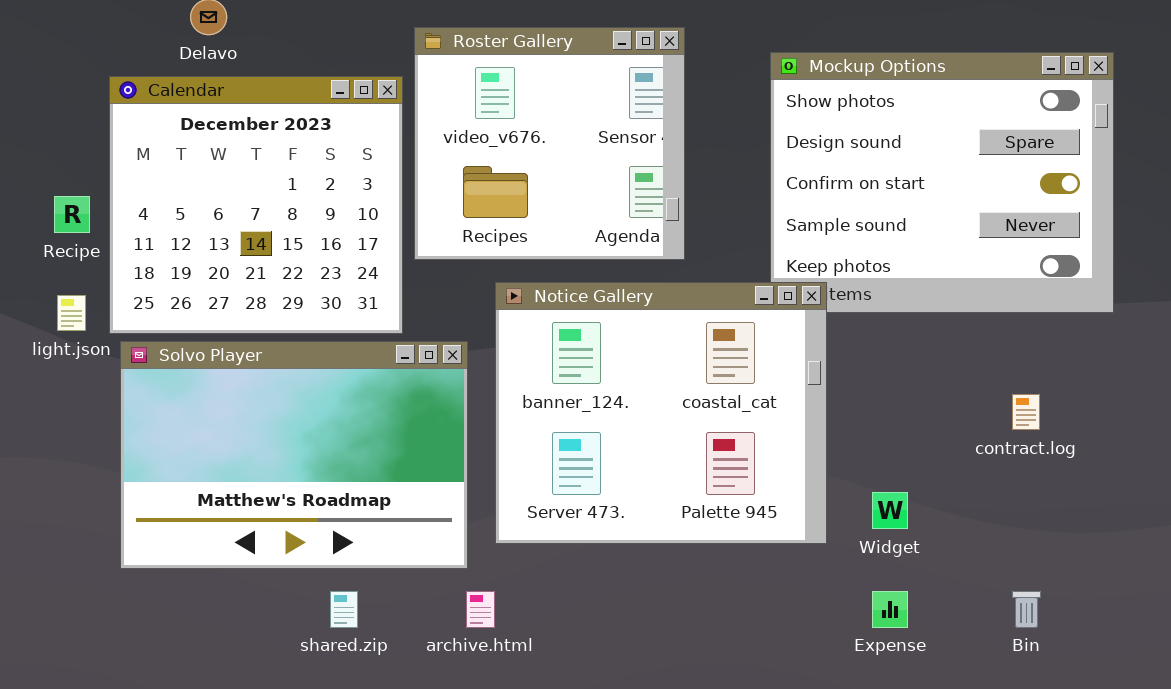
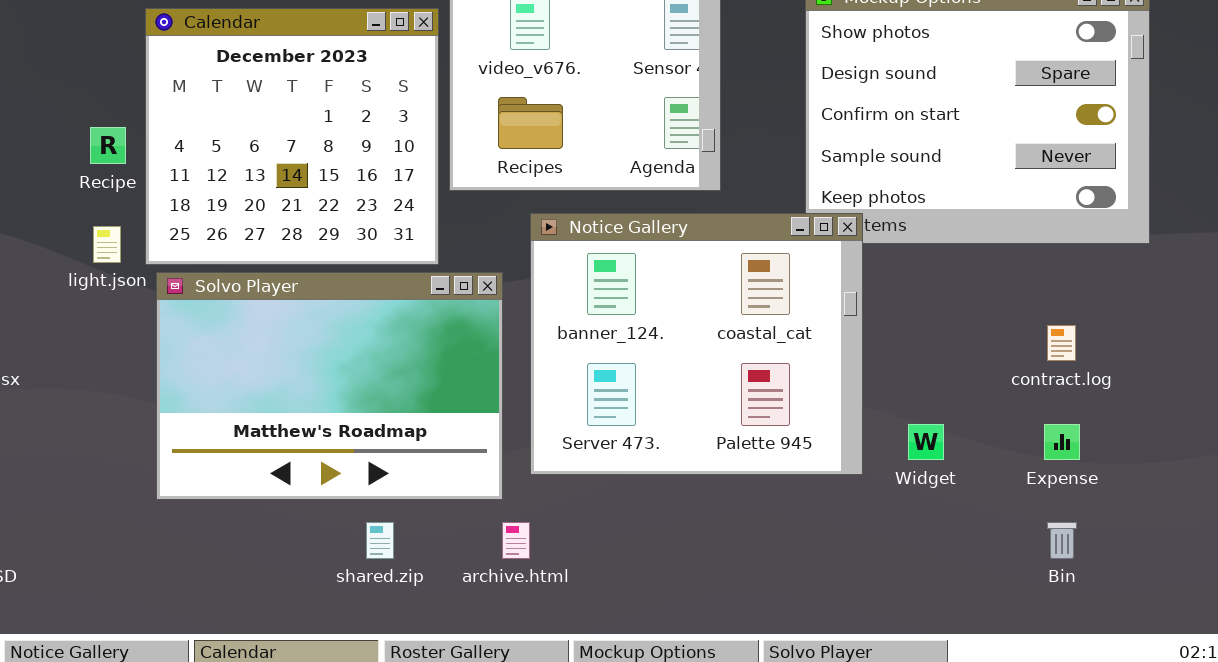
Expense: [872,591,908,628] -> [1044,424,1080,460], moved

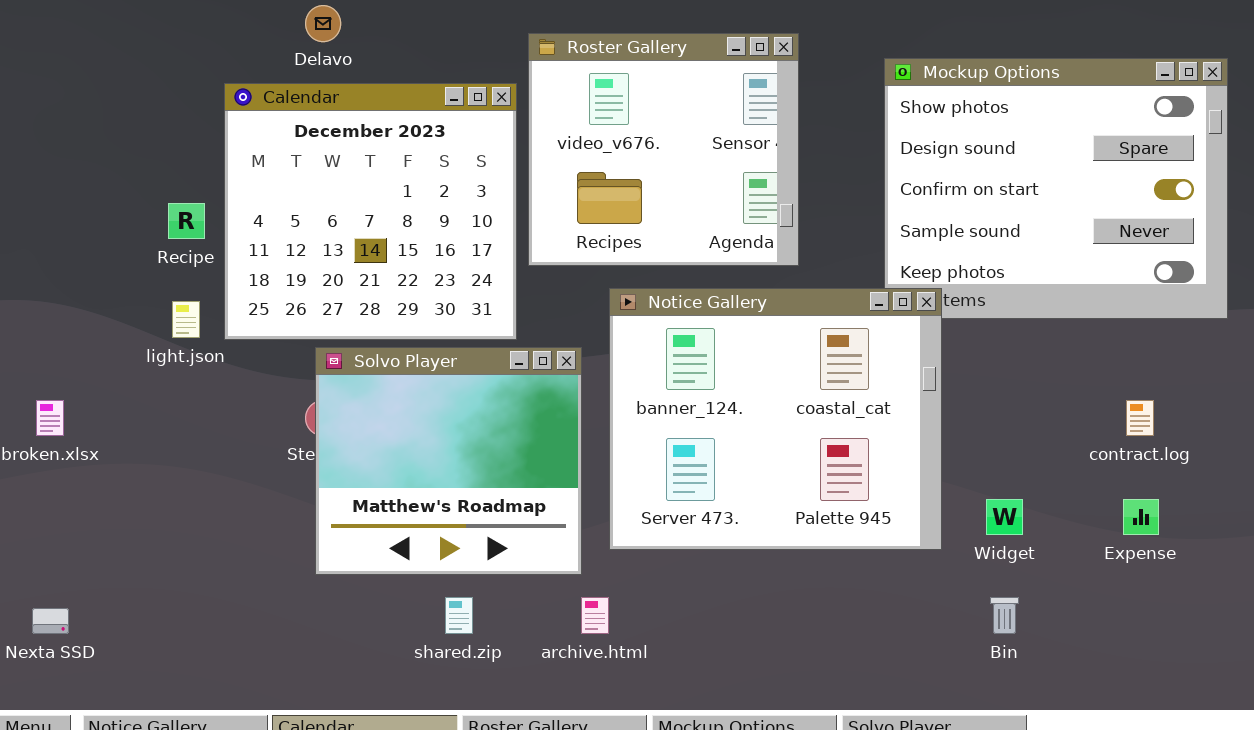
Solvo Player: [156,272,503,500] -> [315,347,582,575], resized
Bin: [1047,522,1077,559] -> [990,597,1019,634], moved

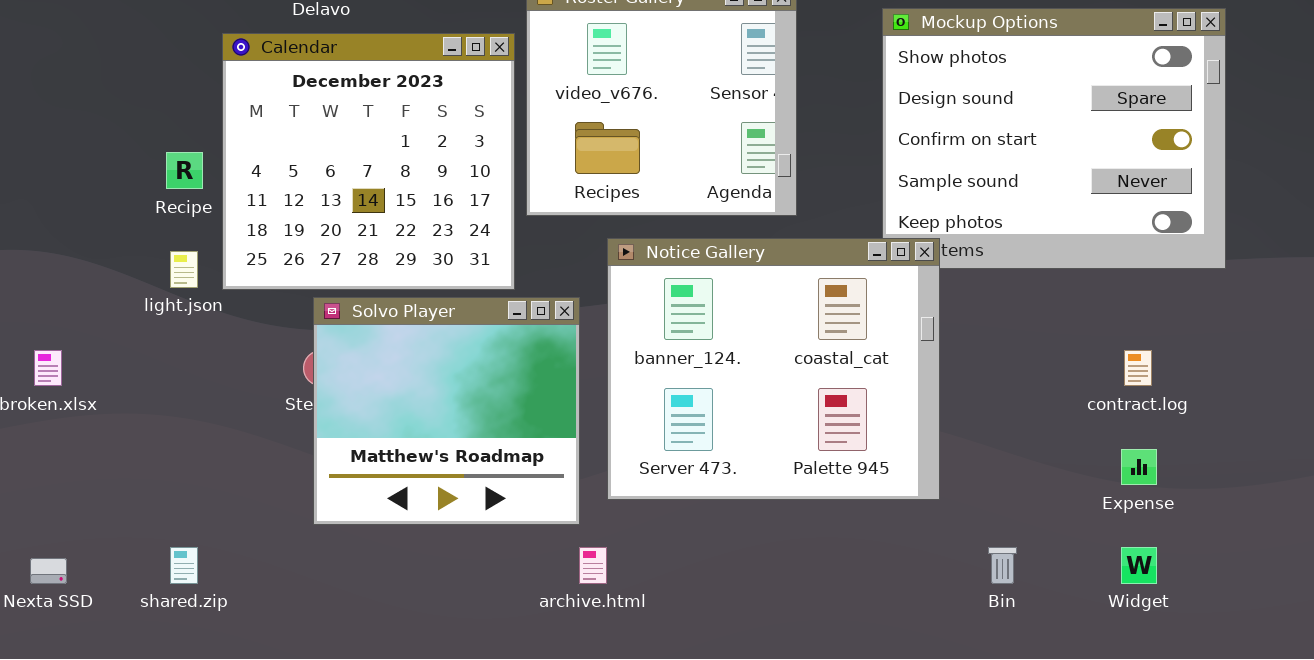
Widget: [986,499,1023,535] -> [1121,547,1157,584], moved
shared.zip: [445,597,473,634] -> [170,547,198,584], moved

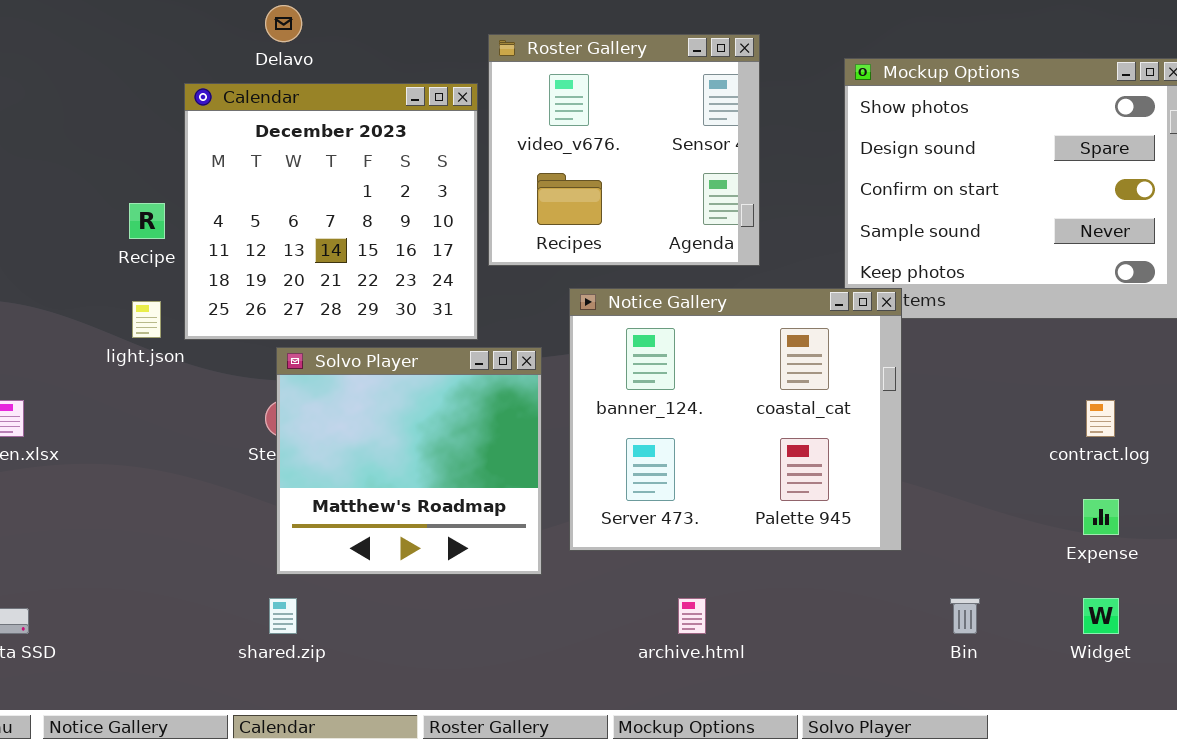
shared.zip: [170,547,198,584] -> [269,598,297,634], moved
archive.html: [579,547,607,584] -> [678,598,706,634], moved

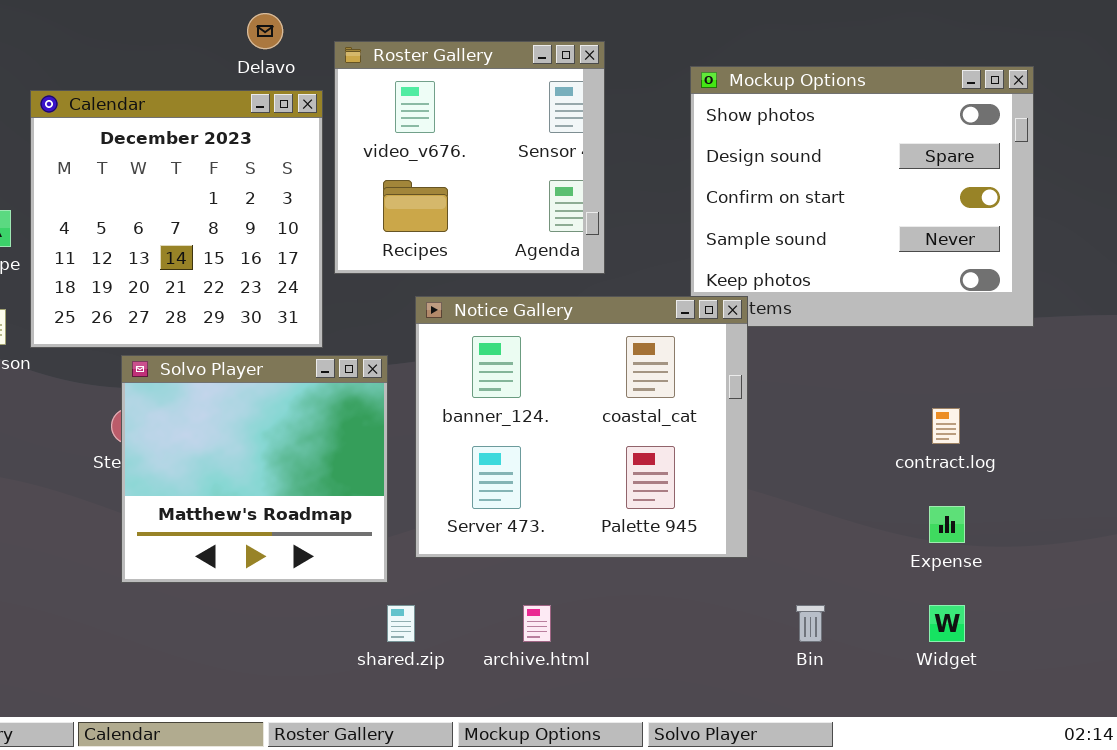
Delavo: [265,5,302,42] -> [247,13,283,49], moved
shared.zip: [269,598,297,634] -> [387,605,415,642], moved

